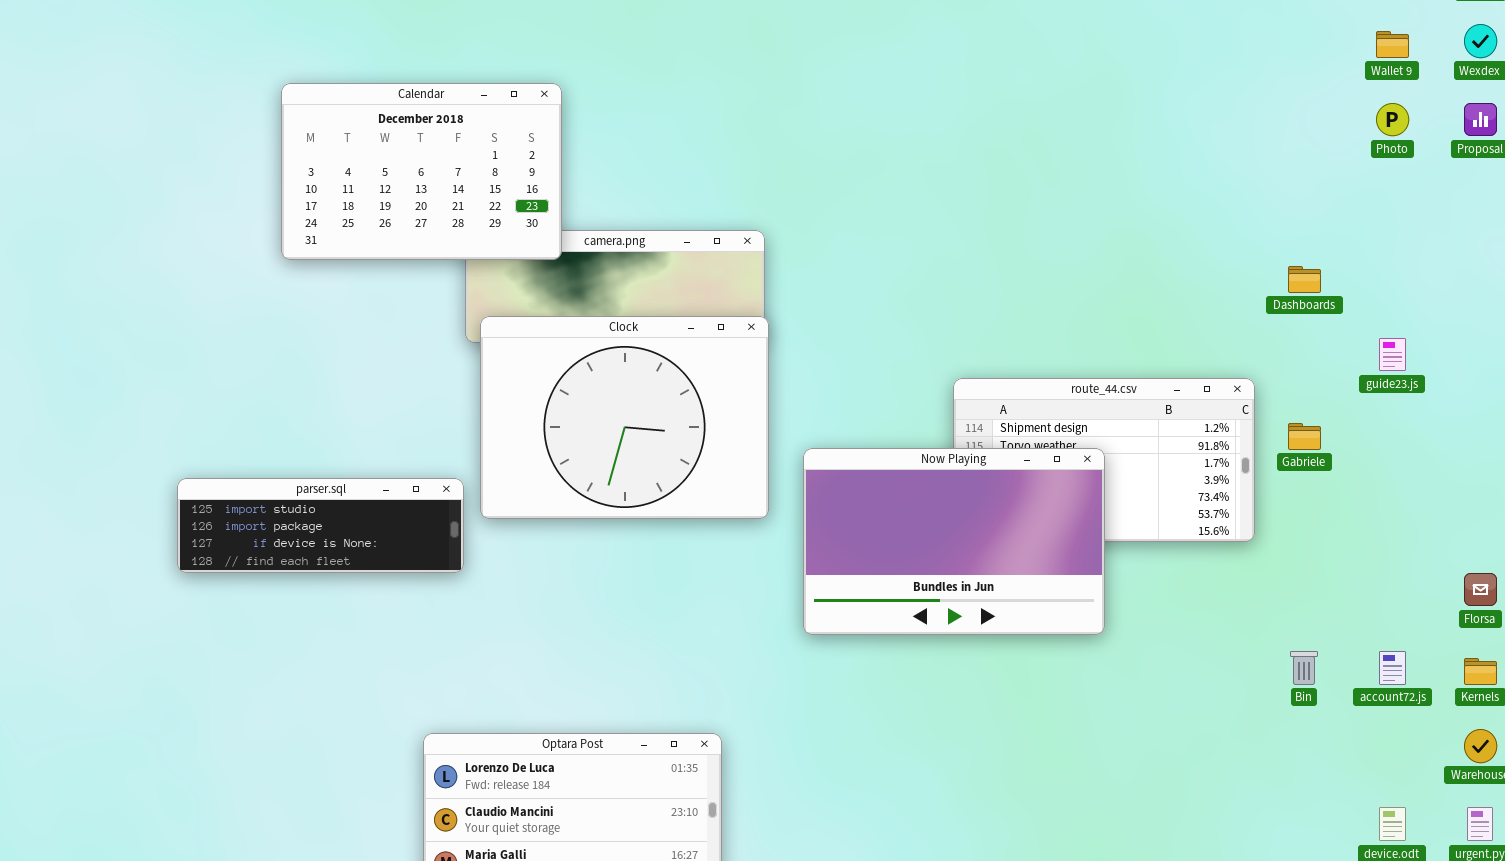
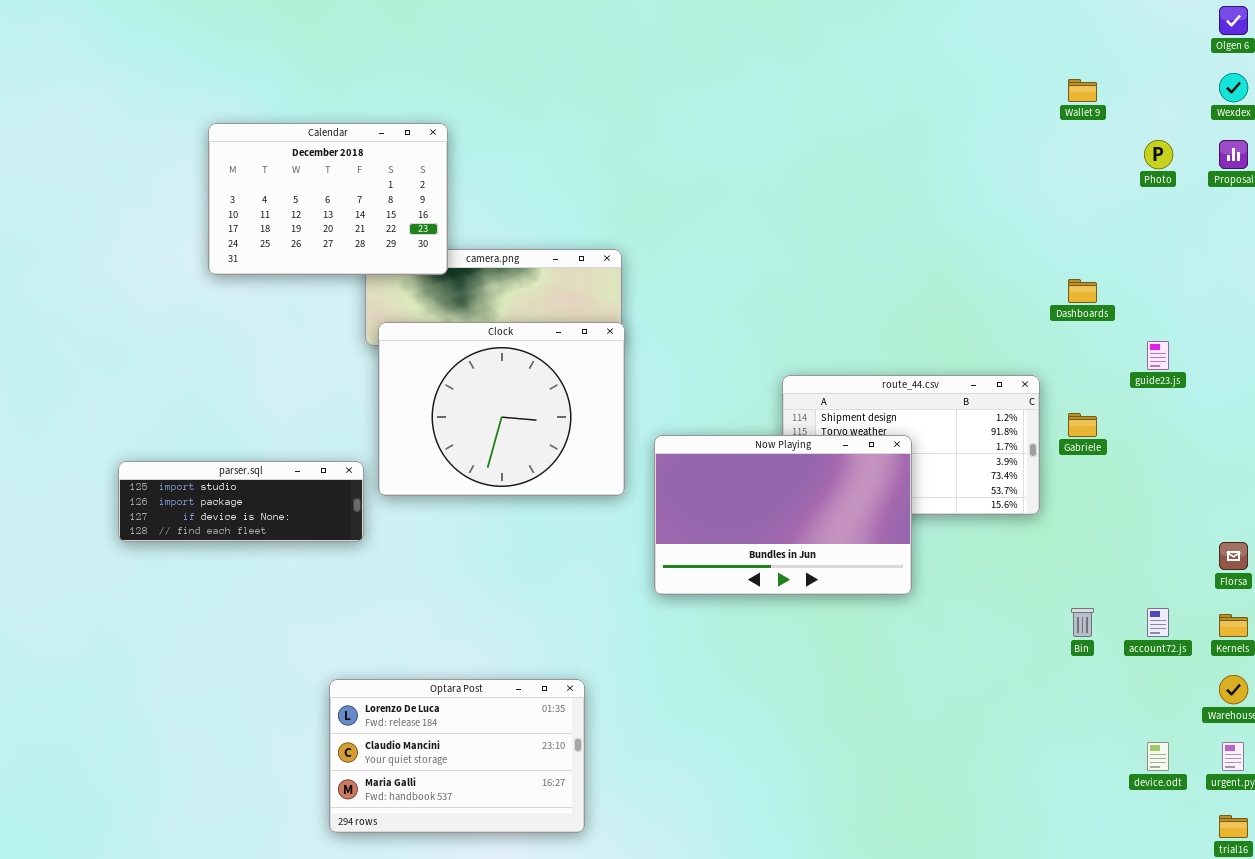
Wallet 9: [1376,31,1409,58] -> [1068,79,1097,102], moved

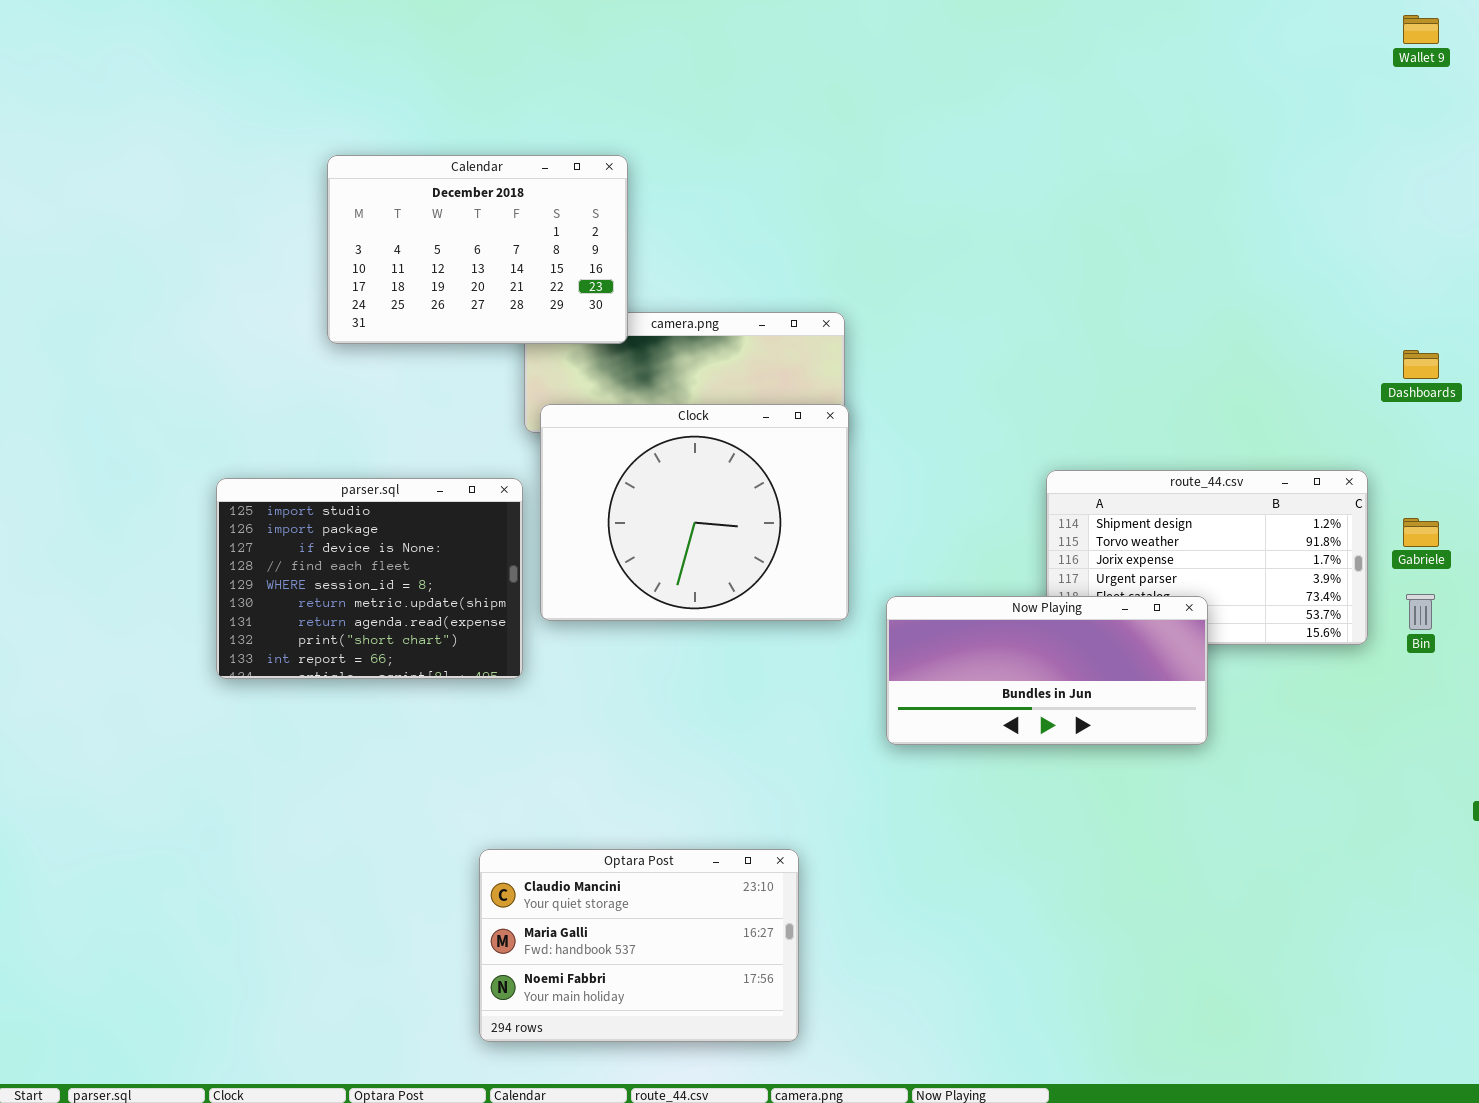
Wallet 9: [1068,79,1097,102] -> [1403,15,1439,44], moved
Now Playing: [654,435,912,595] -> [886,596,1208,745], resized
parser.sql: [118,461,364,542] -> [216,478,523,679], resized
Bin: [1071,608,1094,637] -> [1406,594,1435,630], moved
Optara Post: [329,679,585,833] -> [479,849,799,1042], scrolled down 1 row

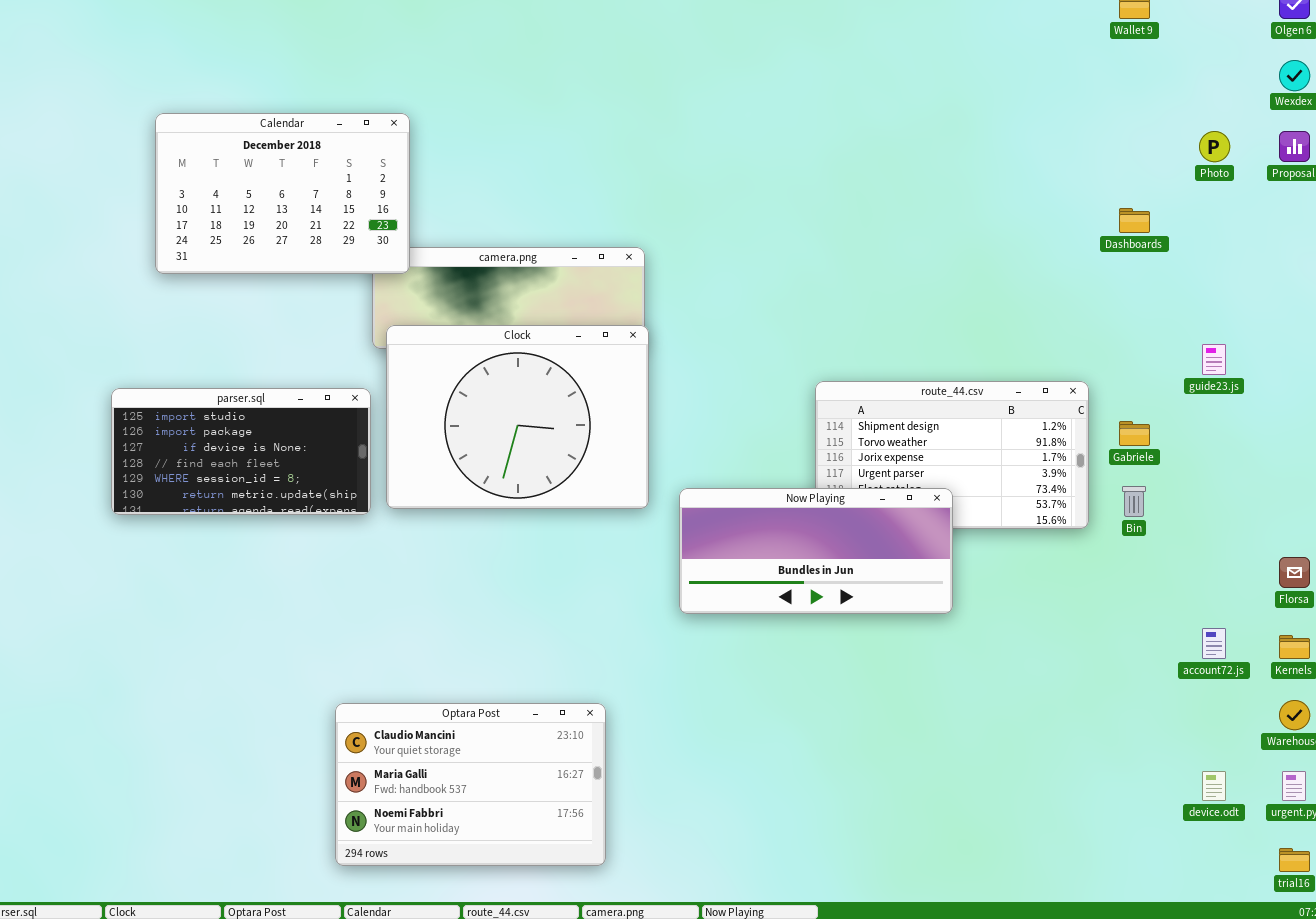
Calendar: [327,155,628,344] -> [155,113,410,274], moved
Dashboards: [1403,350,1439,379] -> [1119,208,1150,233], moved
parser.sql: [216,478,523,679] -> [111,388,371,515], resized

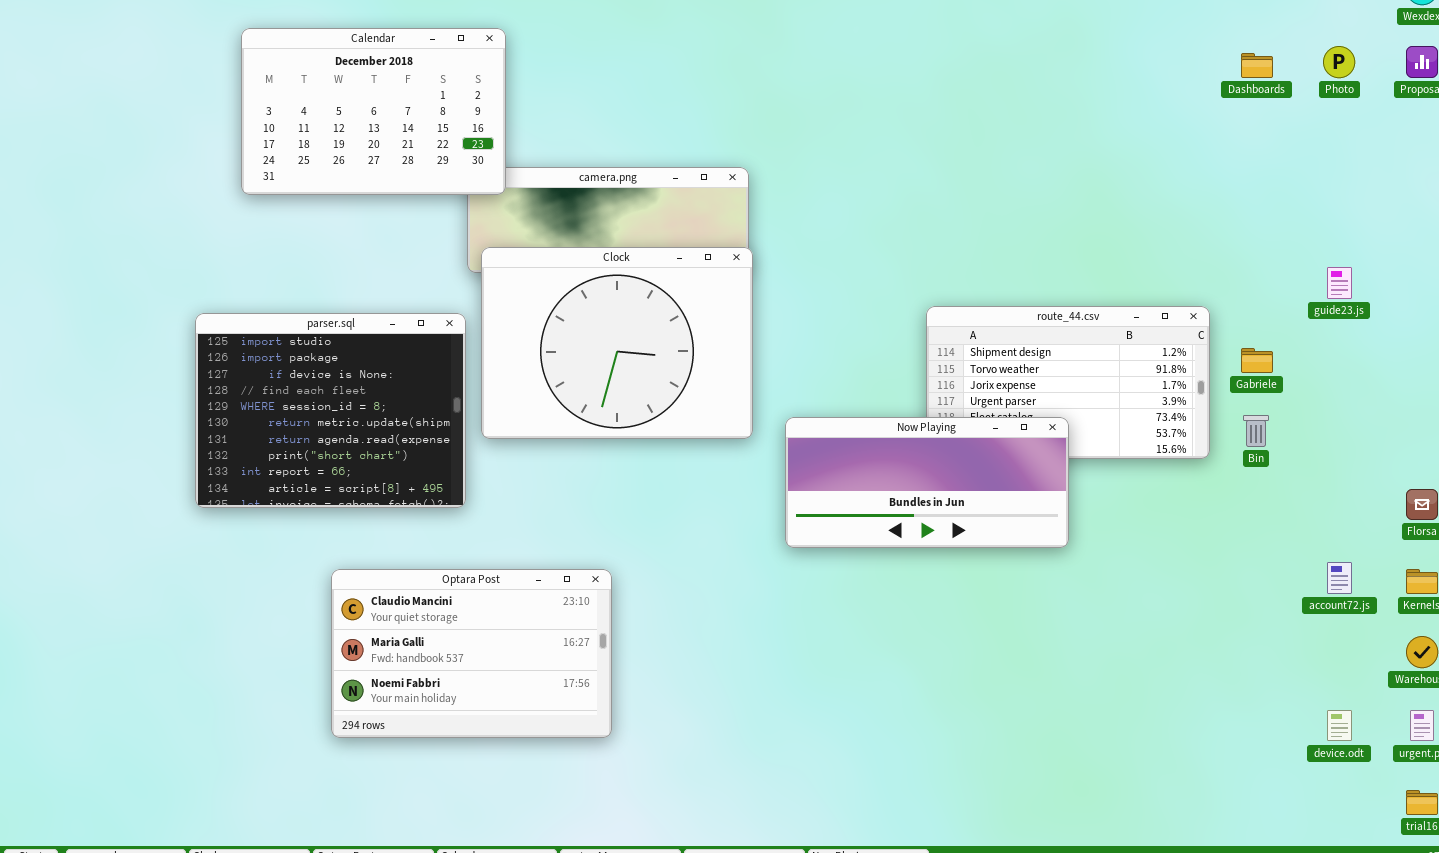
Dashboards: [1119,208,1150,233] -> [1241,53,1273,78], moved
parser.sql: [111,388,371,515] -> [195,313,466,508], resized
Optara Post: [335,703,606,866] -> [331,569,612,738], moved

